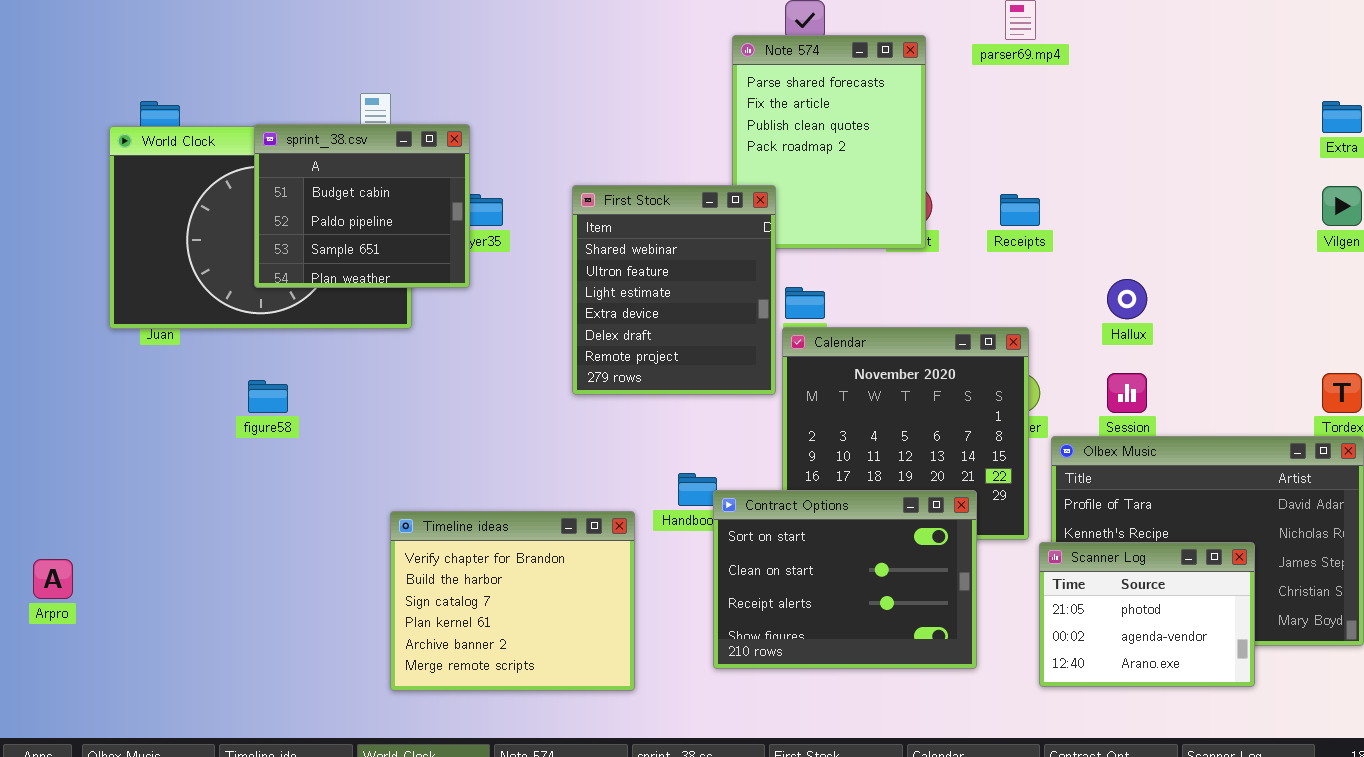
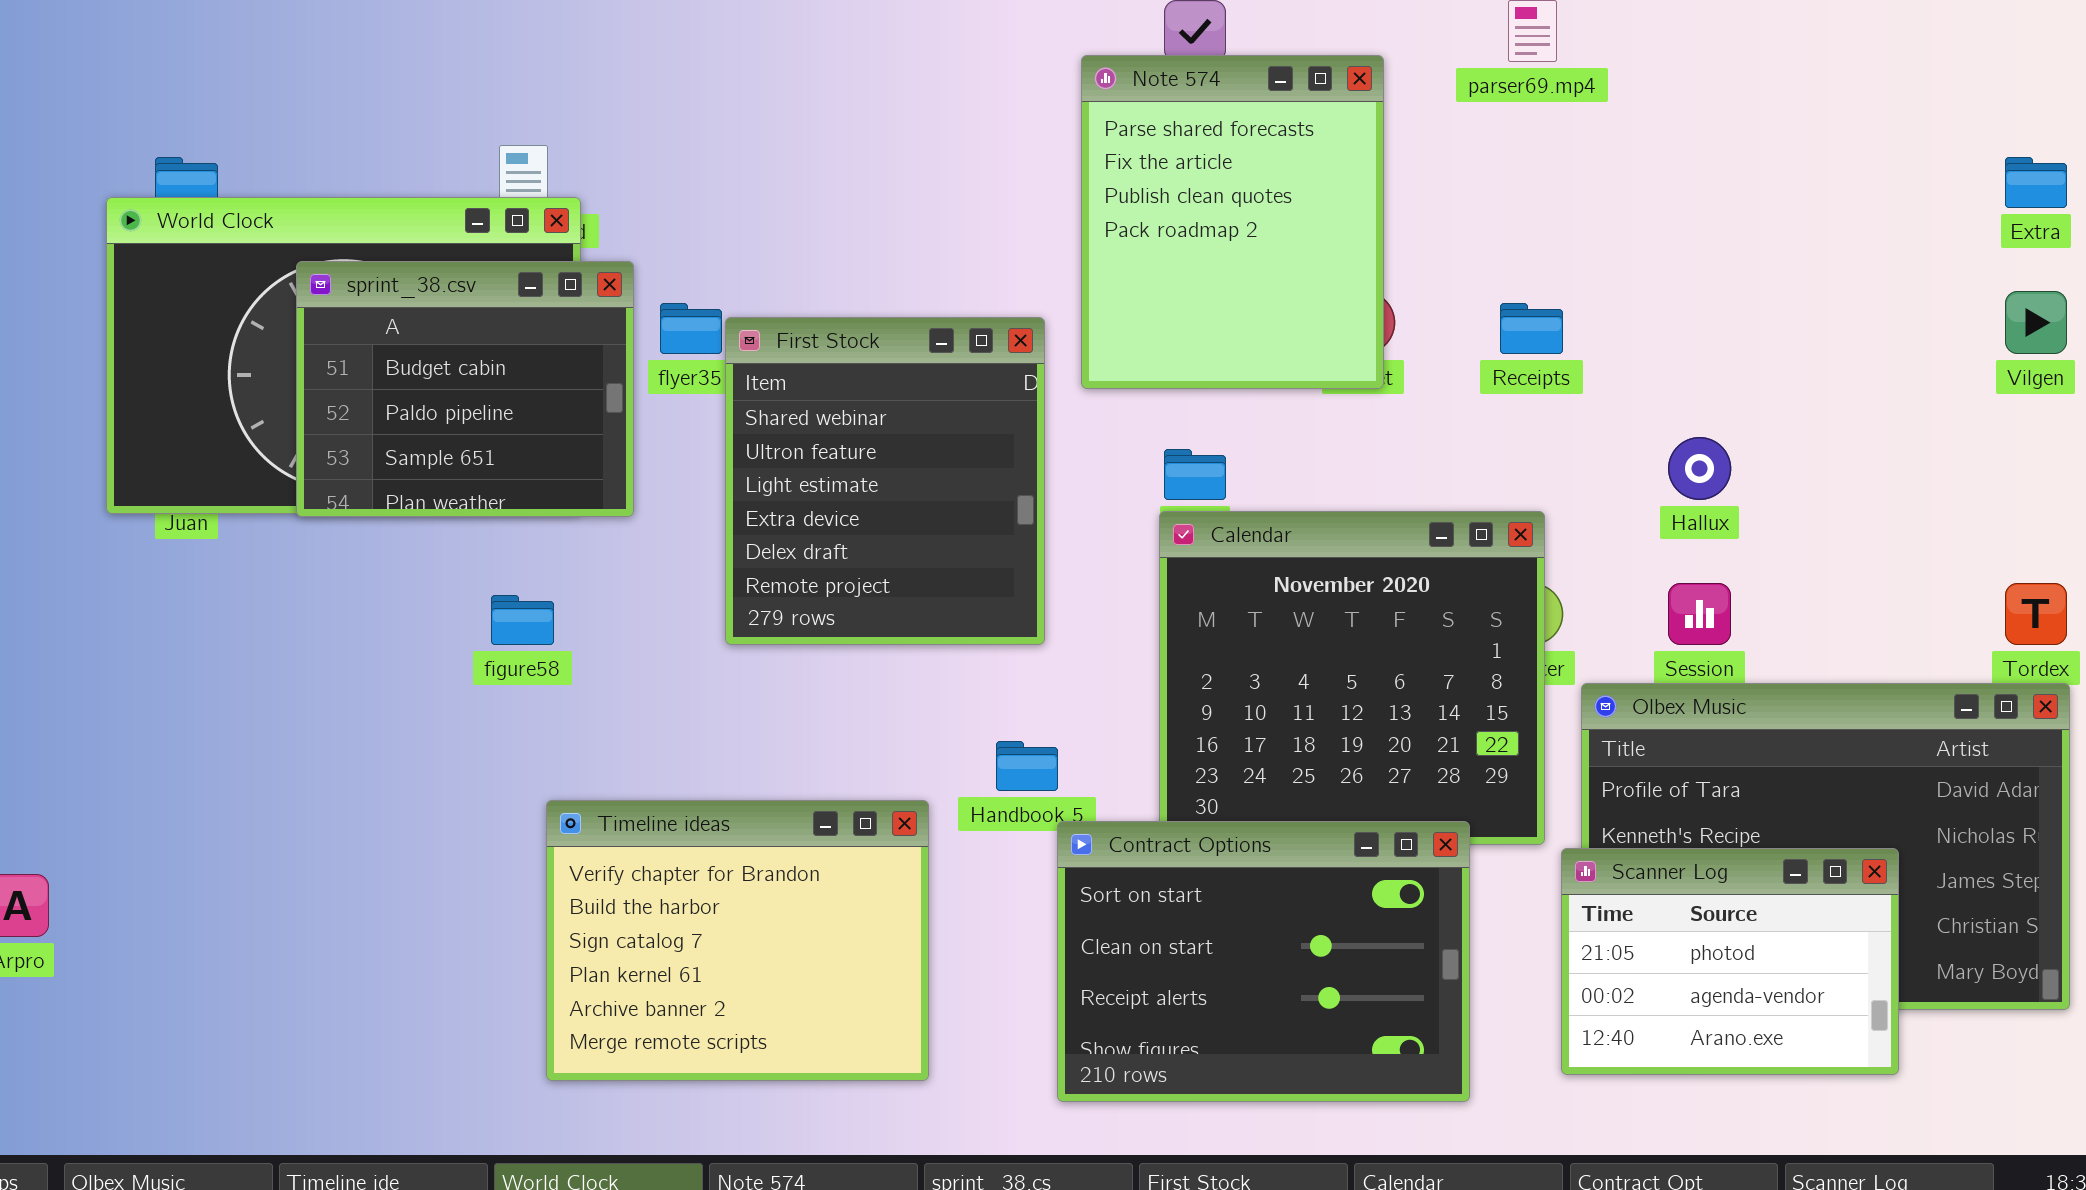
sprint_38.csv: [254,124,470,288] -> [296,261,634,517], moved
First Stock: [572,185,776,395] -> [725,317,1045,645], moved
figure58: [248,380,288,413] -> [491,595,554,645], moved
Contract Options: [713,490,977,669] -> [1057,821,1470,1102], moved

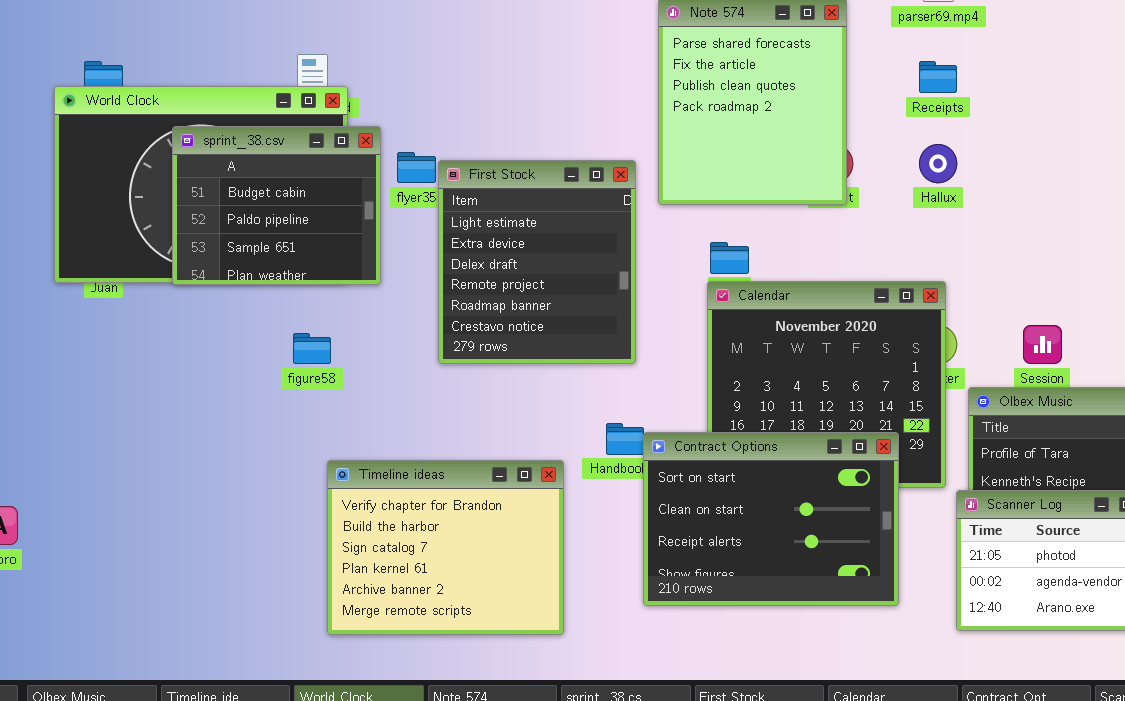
Receipts: [1500,303,1563,354] -> [919,61,957,93], moved
First Stock: [725,317,1045,645] -> [438,160,636,364], scrolled down 2 rows
Hallux: [1668,437,1731,500] -> [919,144,957,183], moved
Contract Options: [1057,821,1470,1102] -> [643,432,899,606], moved

